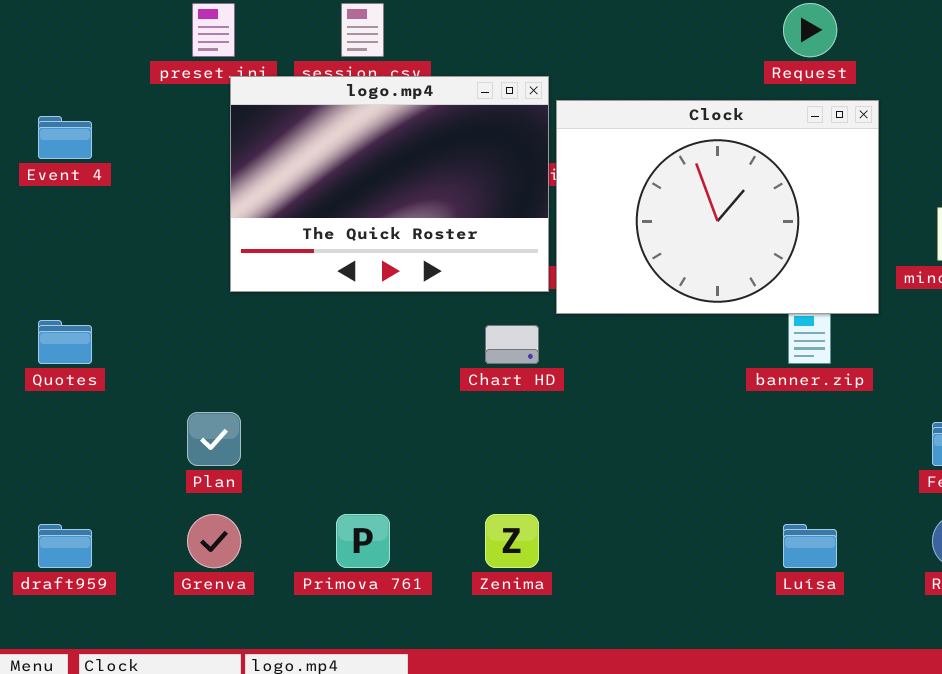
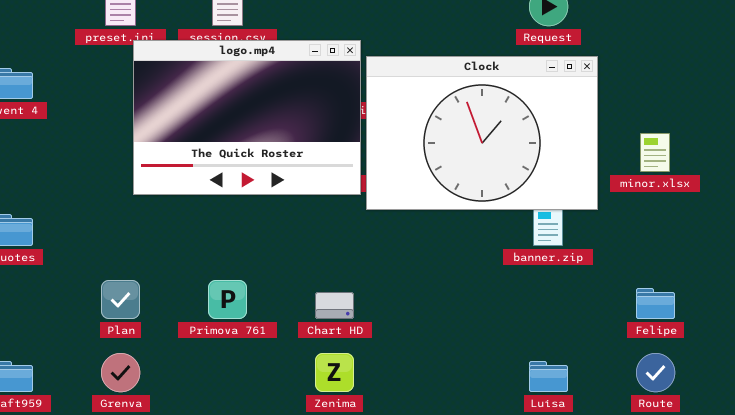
Chart HD: [485,325,539,364] -> [315,292,354,319], moved
Primova 761: [336,514,390,568] -> [208,280,247,319], moved

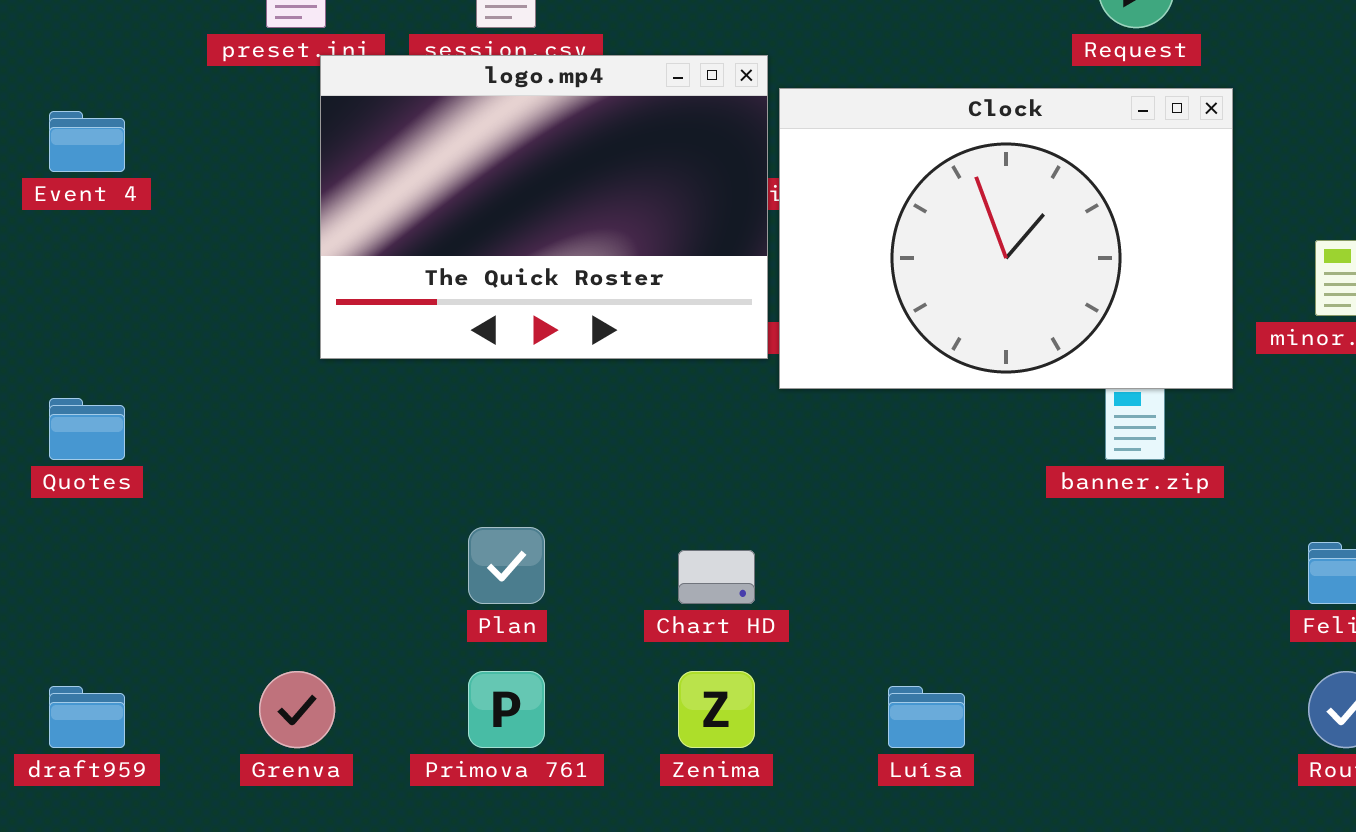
Plan: [101,280,140,319] -> [468,527,545,604], moved
Primova 761: [208,280,247,319] -> [468,671,545,748], moved
Luísa: [529,361,568,392] -> [888,686,965,748], moved

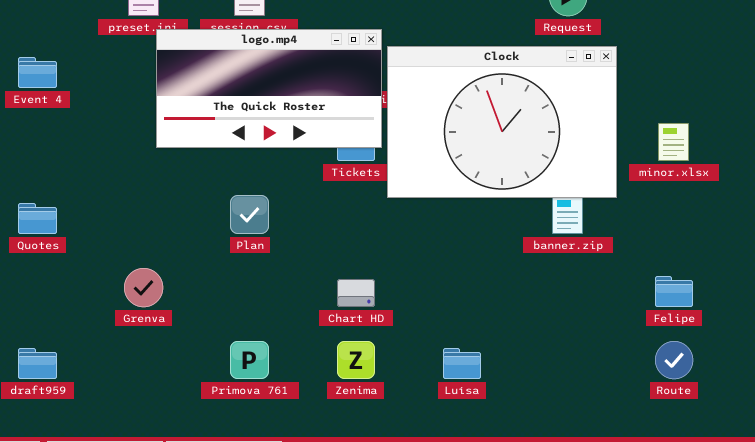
logo.mp4: [320,55,768,359] -> [156,29,382,148], resized
Plan: [468,527,545,604] -> [230,195,269,234], moved
Grenva: [259,671,335,748] -> [124,268,163,307], moved

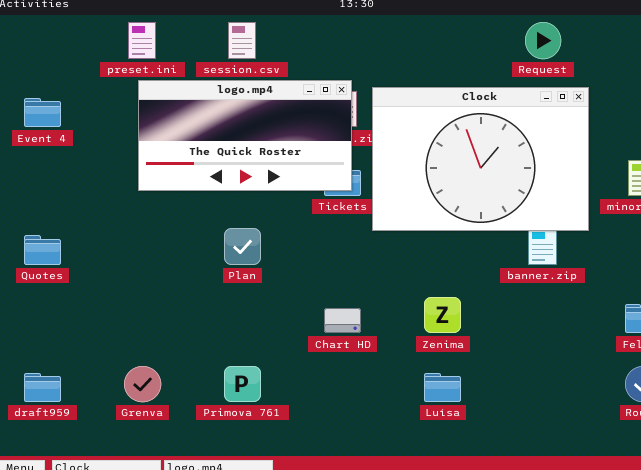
logo.mp4: [156,29,382,148] -> [138,80,352,191], moved
Grenva: [124,268,163,307] -> [124,366,161,402], moved
Zenima: [337,341,375,379] -> [424,297,461,333], moved

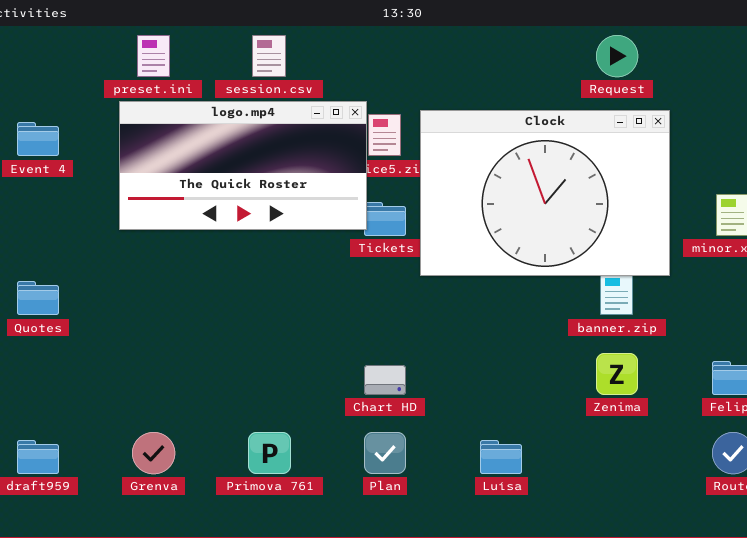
logo.mp4: [138,80,352,191] -> [119,101,367,230], moved
Plan: [224,228,261,265] -> [364,432,406,474], moved
Zenima: [424,297,461,333] -> [596,353,638,395], moved

